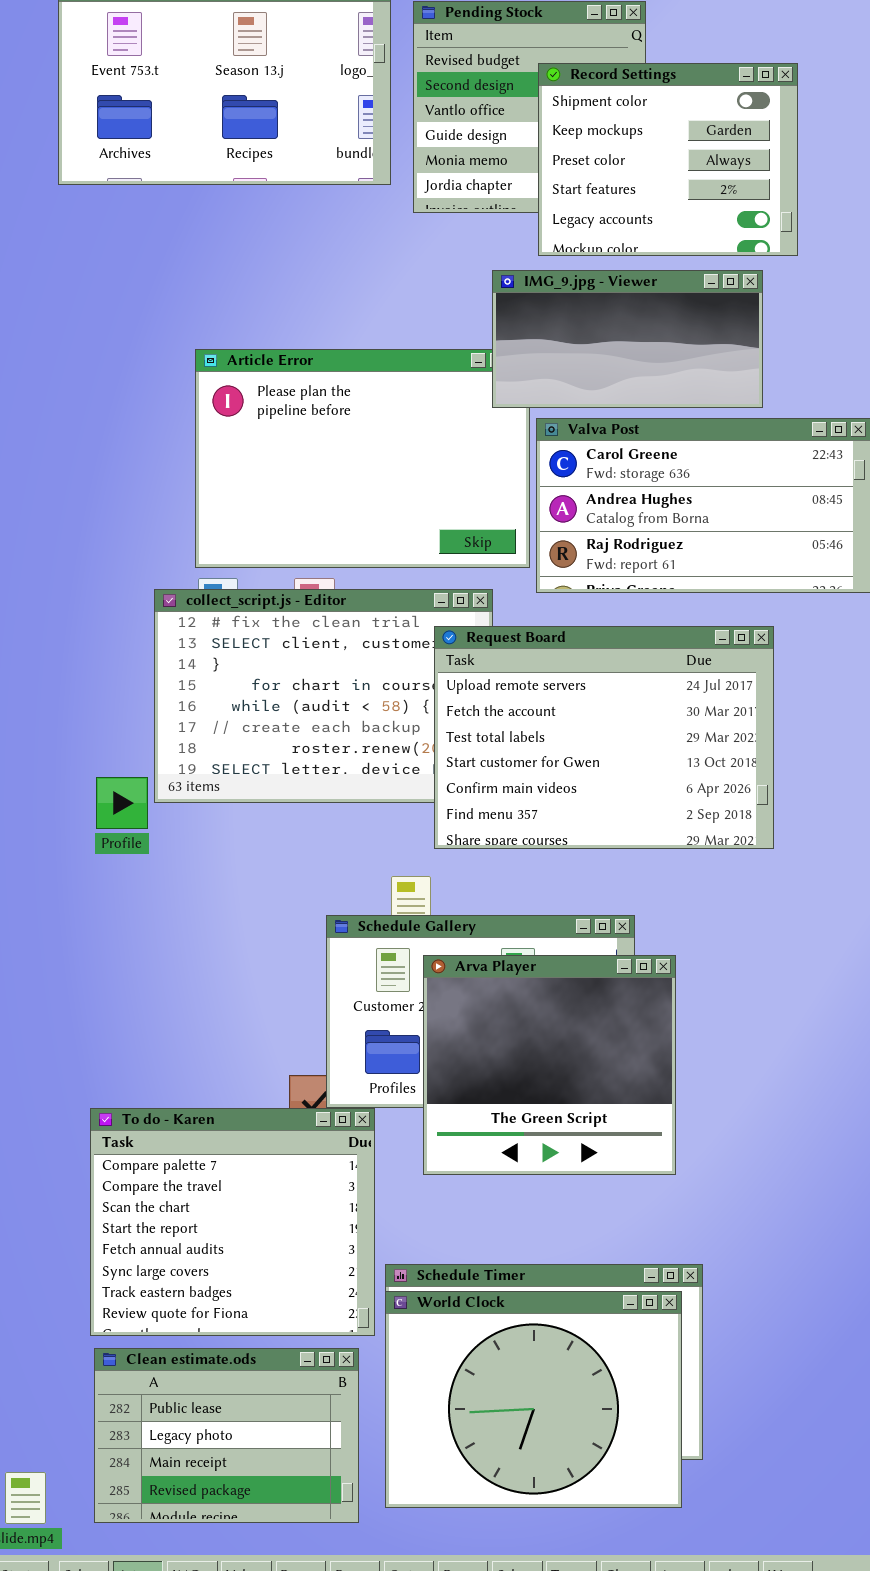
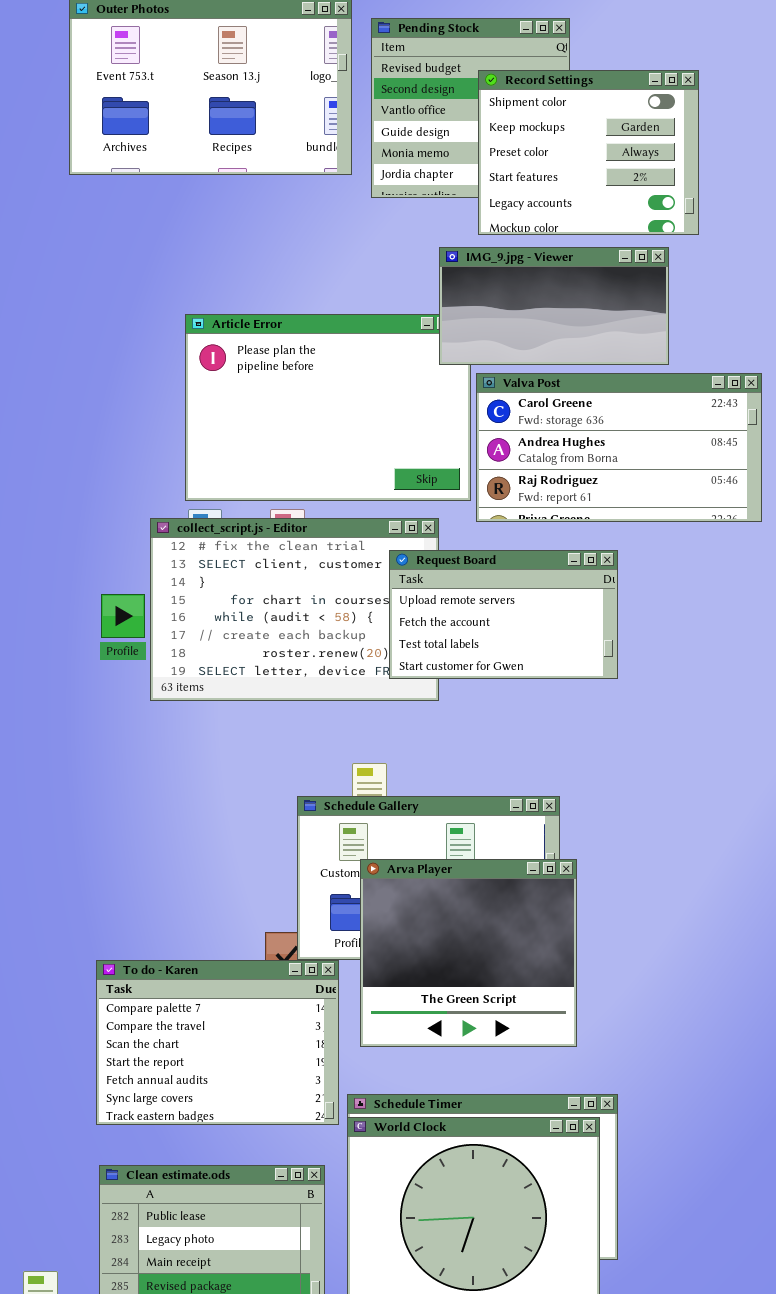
Request Board: [434,626,774,849] -> [389,550,618,679], resized
Profile: [96,777,148,829] -> [101,594,145,638], moved
Arva Player: [423,955,676,1175] -> [360,859,577,1047], moved
To do - Karen: [90,1108,375,1336] -> [96,960,339,1125], resized

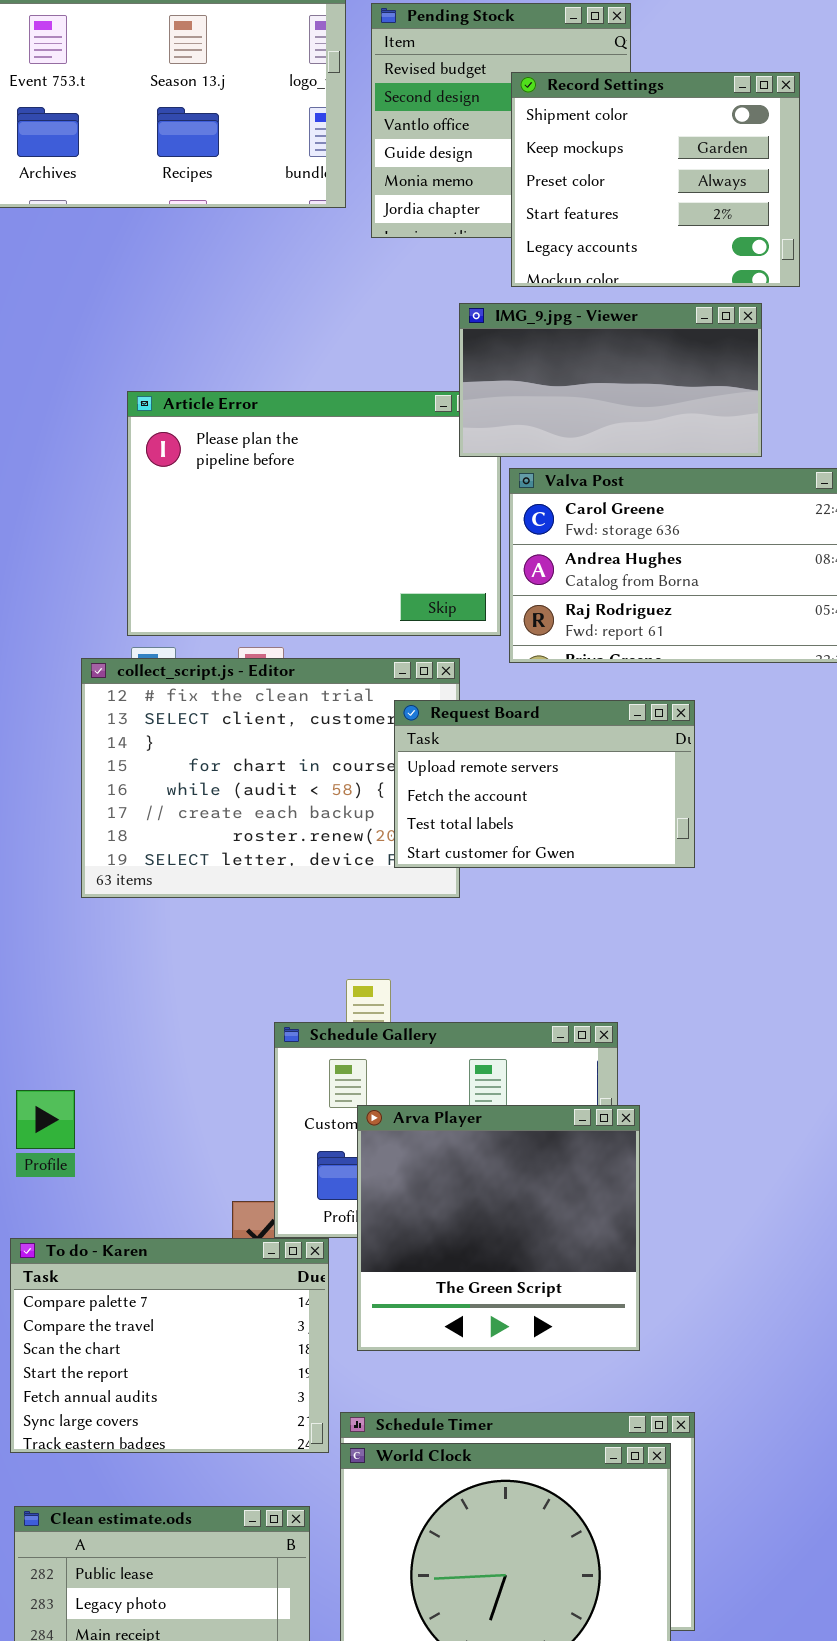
Profile: [101,594,145,638] -> [16,1090,75,1149], moved

